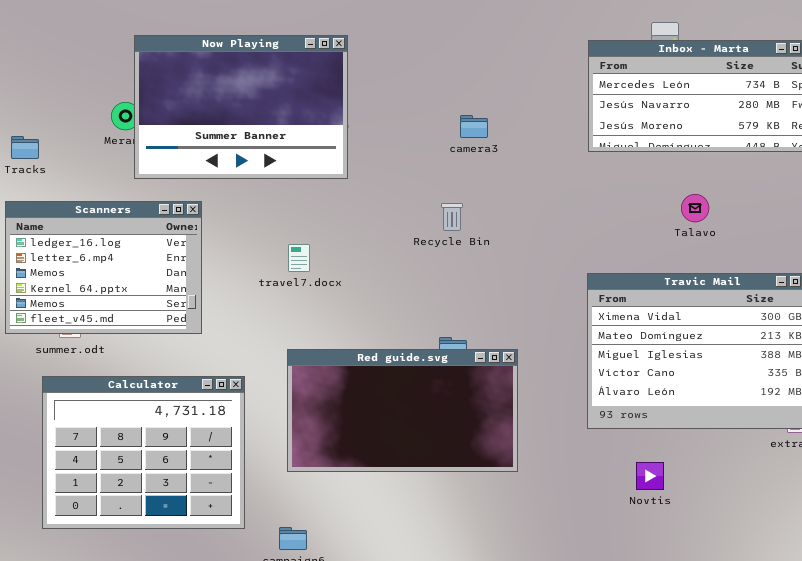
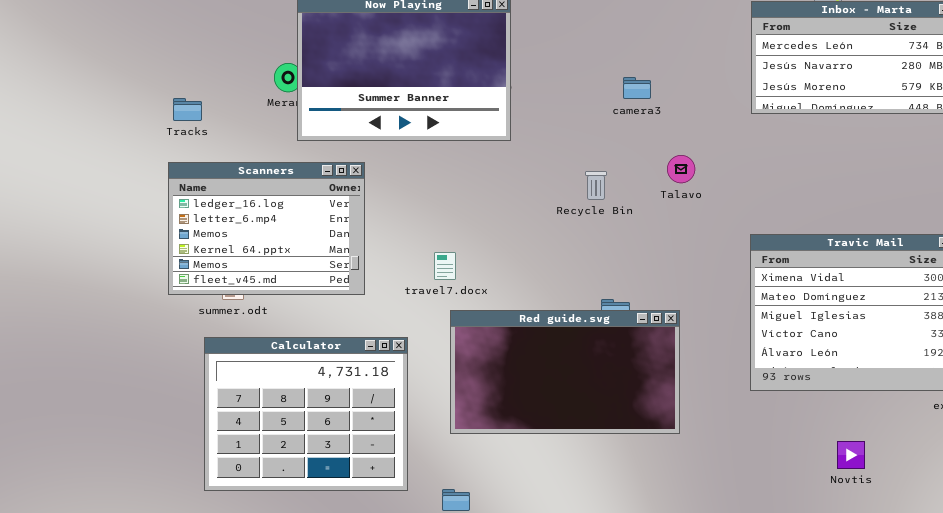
Talavo: [681,194,709,222] -> [667,155,695,183], moved
Recycle Bin: [441,203,463,231] -> [585,171,607,200], moved
travel7.docx: [288,244,310,272] -> [434,252,456,280], moved
Novtis: [636,462,664,490] -> [837,441,865,469], moved

